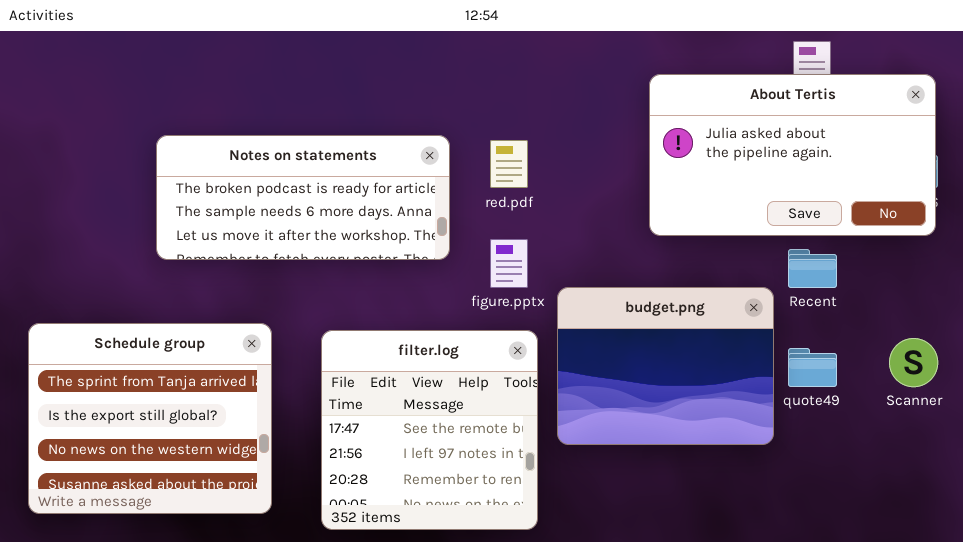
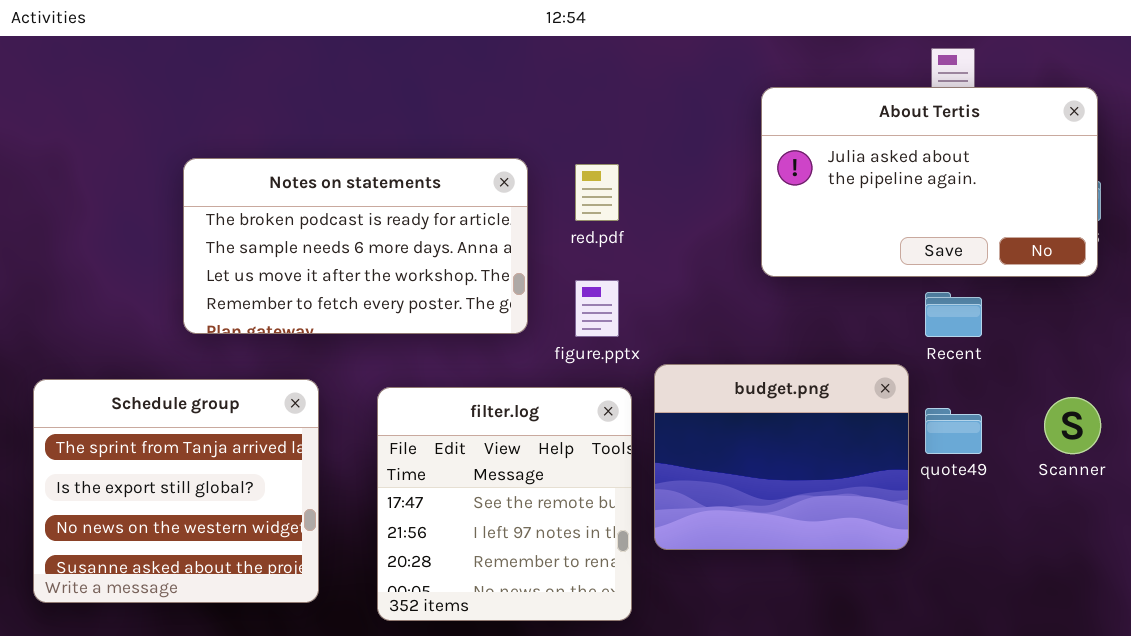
Notes on statements: [156,135,450,260] -> [183,158,528,334], resized
budget.png: [557,287,774,445] -> [654,364,909,550], moved

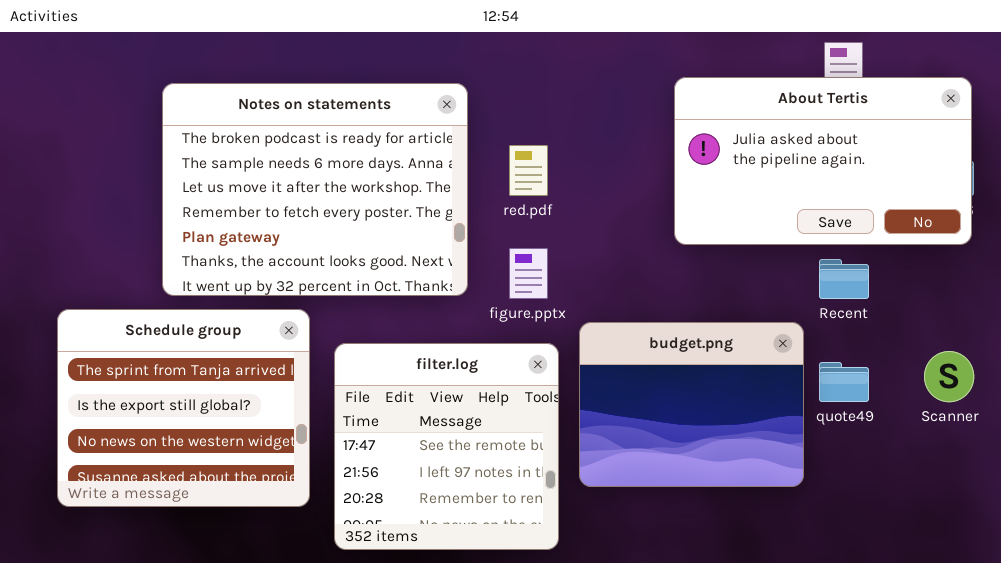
Notes on statements: [183,158,528,334] -> [162,83,468,296], resized
Schedule group: [33,379,319,603] -> [57,309,310,507], moved

